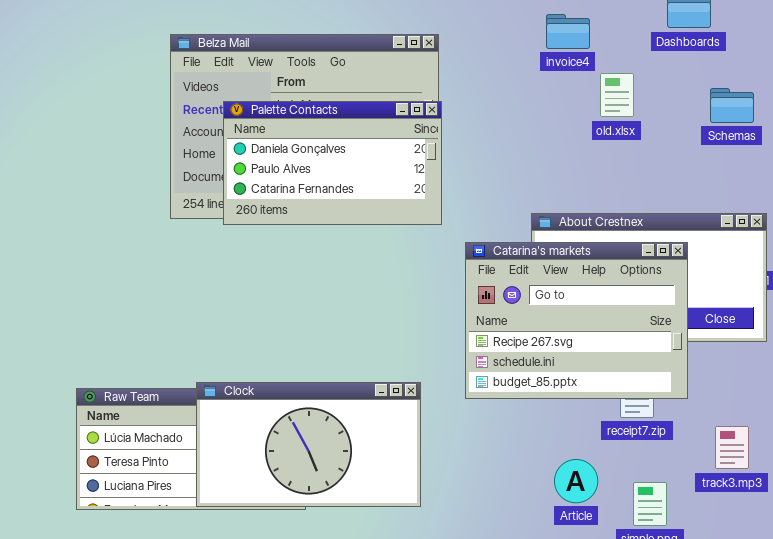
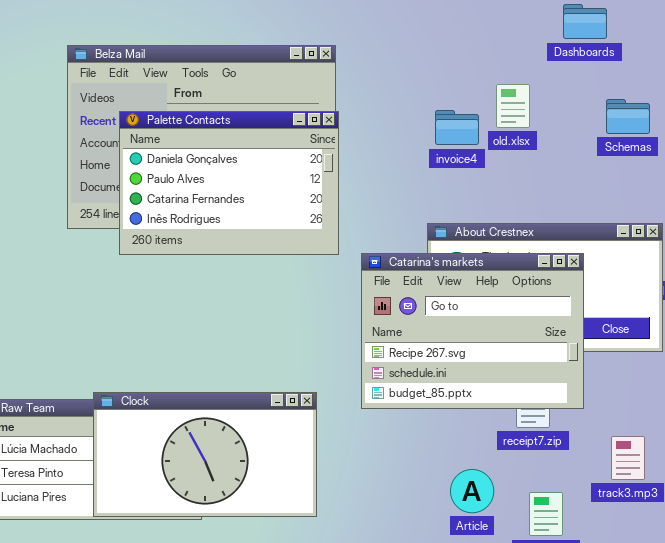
invoice4: [546,14,590,49] -> [435,110,479,145], moved
Palette Contacts: [223,101,442,225] -> [119,111,339,255], resized

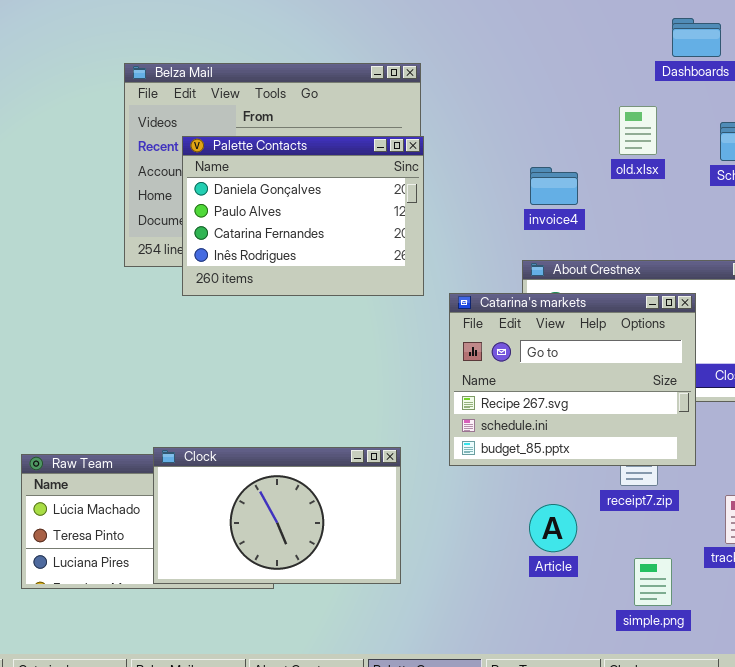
old.xlsx: [496,84,530,128] -> [619,106,657,155], moved
invoice4: [435,110,479,145] -> [530,167,578,205], moved
Article: [450,469,494,513] -> [529,504,577,552], moved

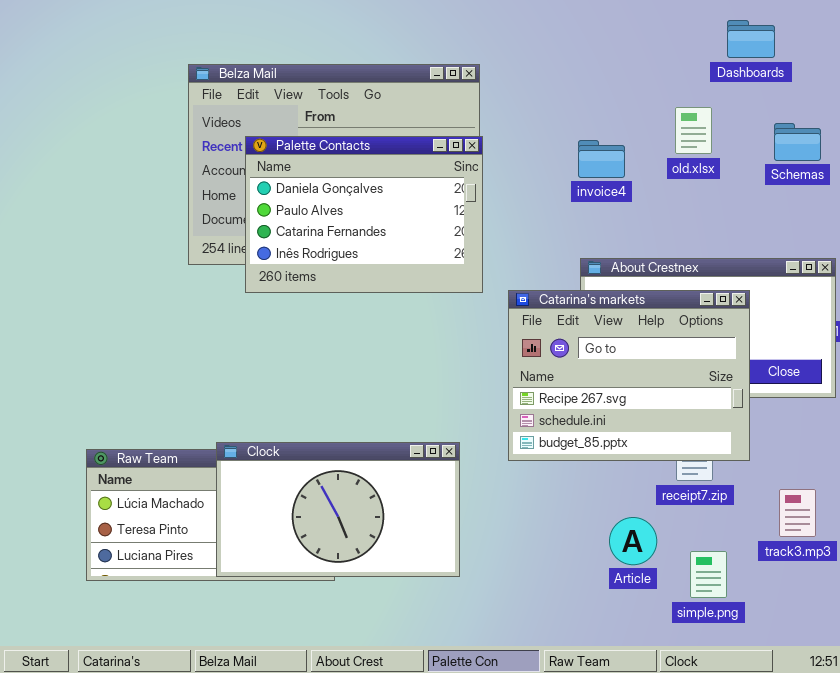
invoice4: [530,167,578,205] -> [578,140,625,178], moved
Article: [529,504,577,552] -> [609,517,657,565], moved

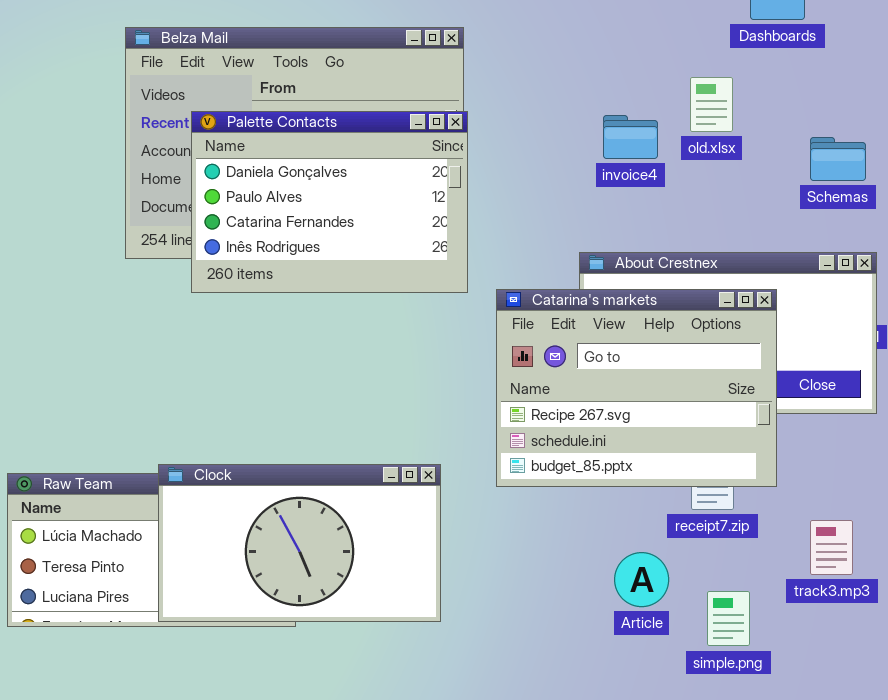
Schemas: [774,123,821,161] -> [810,137,866,181], moved
invoice4: [578,140,625,178] -> [603,115,658,159], moved

